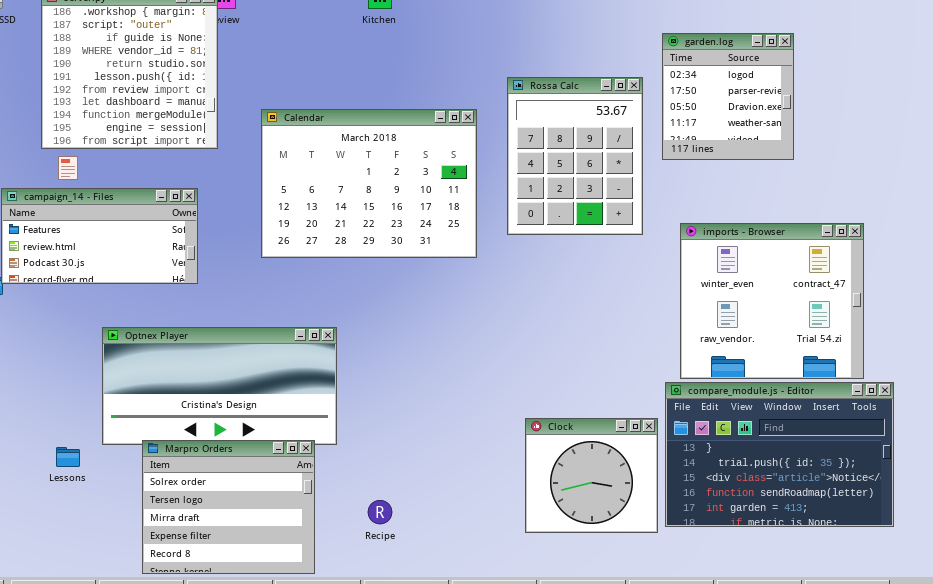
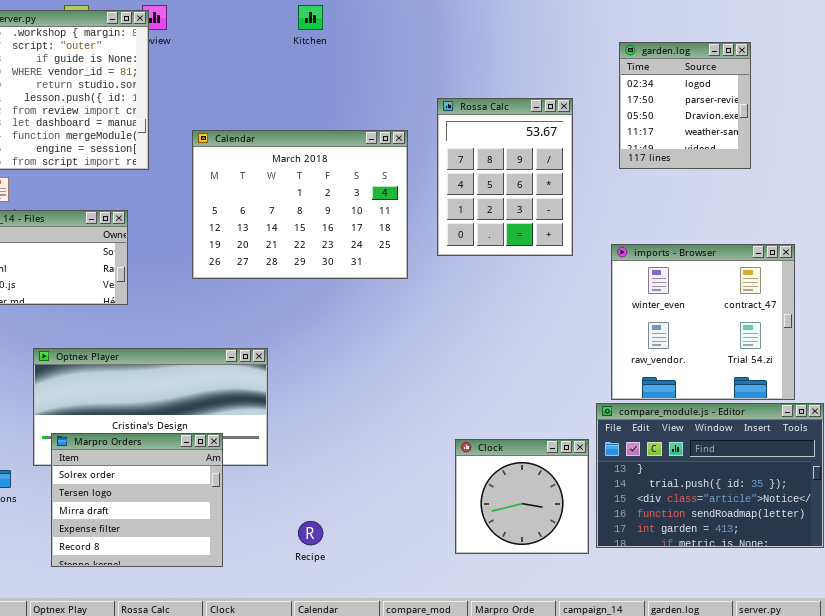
garden.log: [662,33,794,160] -> [619,42,751,169], moved
Marpro Orders: [142,440,315,574] -> [51,433,223,567], moved

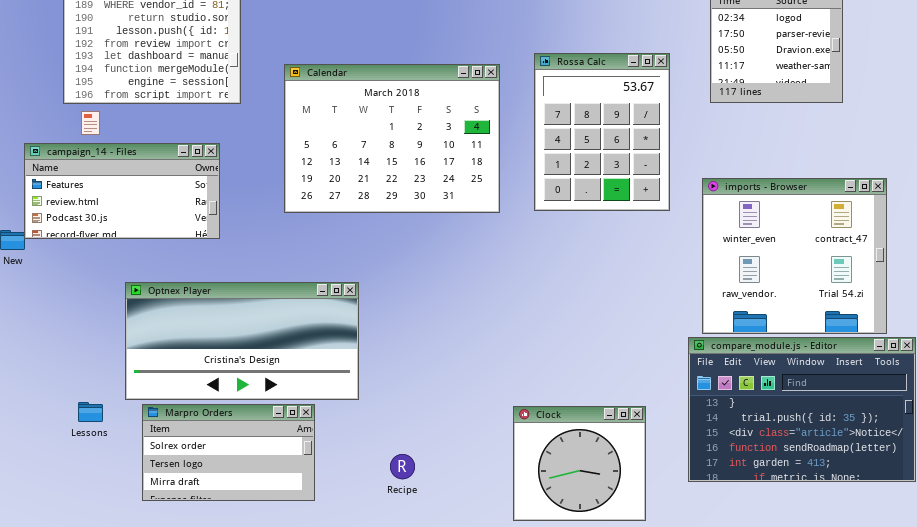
Rossa Calc: [437,98,573,256] -> [534,53,670,211], moved
Marpro Orders: [51,433,223,567] -> [142,404,315,501], resized
Clock: [455,439,589,554] -> [513,406,646,521], moved

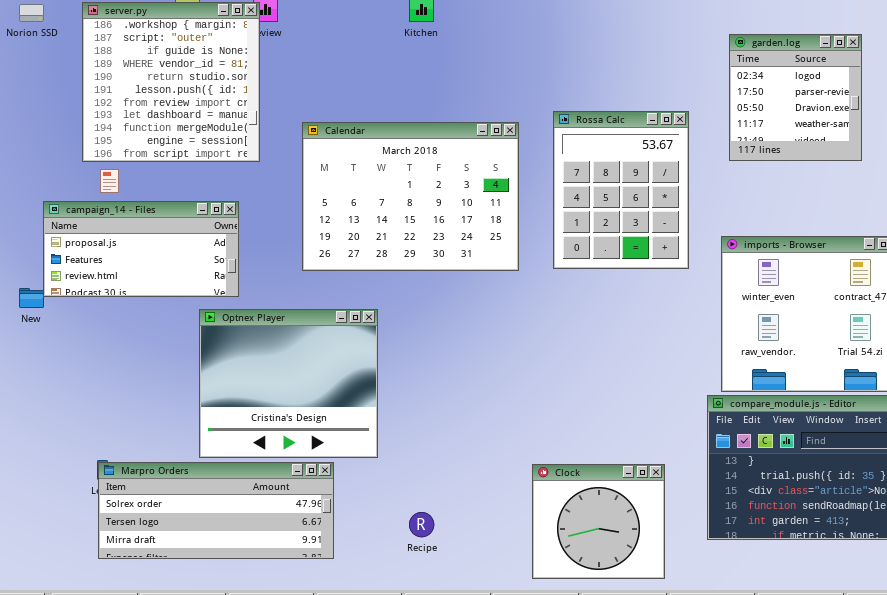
campaign_14 - Files: [24,143,220,239] -> [43,201,239,297], scrolled up 1 row
Optnex Player: [125,282,359,400] -> [199,309,378,458], resized
Marpro Orders: [142,404,315,501] -> [98,462,334,559], resized

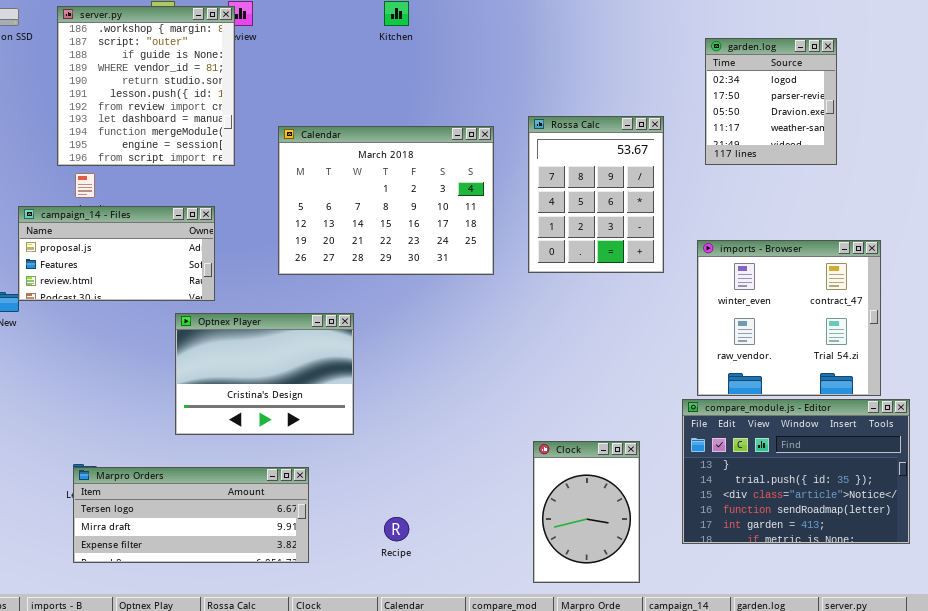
Optnex Player: [199,309,378,458] -> [175,313,354,435], resized
Marpro Orders: [98,462,334,559] -> [73,467,309,563], scrolled down 1 row
Clock: [532,464,665,579] -> [533,441,640,583], resized

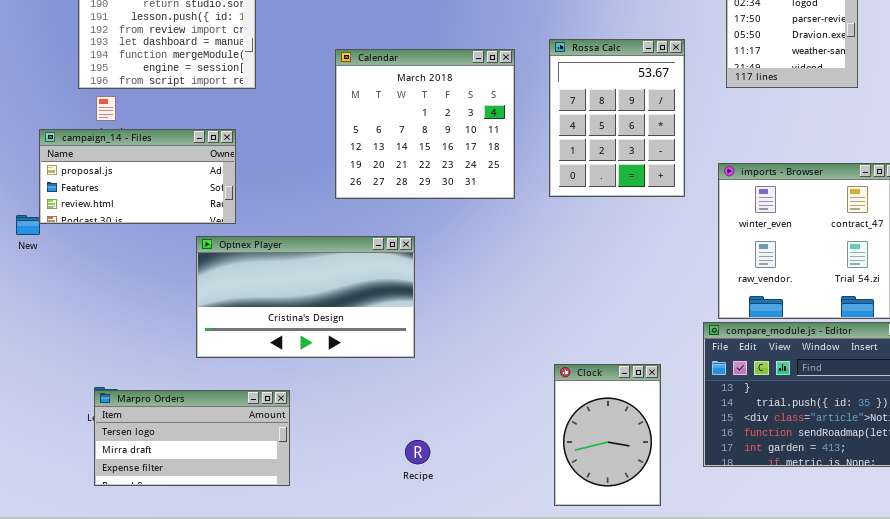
Calendar: [278,126,494,275] -> [335,49,515,199], resized
Optnex Player: [175,313,354,435] -> [196,236,415,358], resized
Marpro Orders: [73,467,309,563] -> [94,390,290,486], resized

